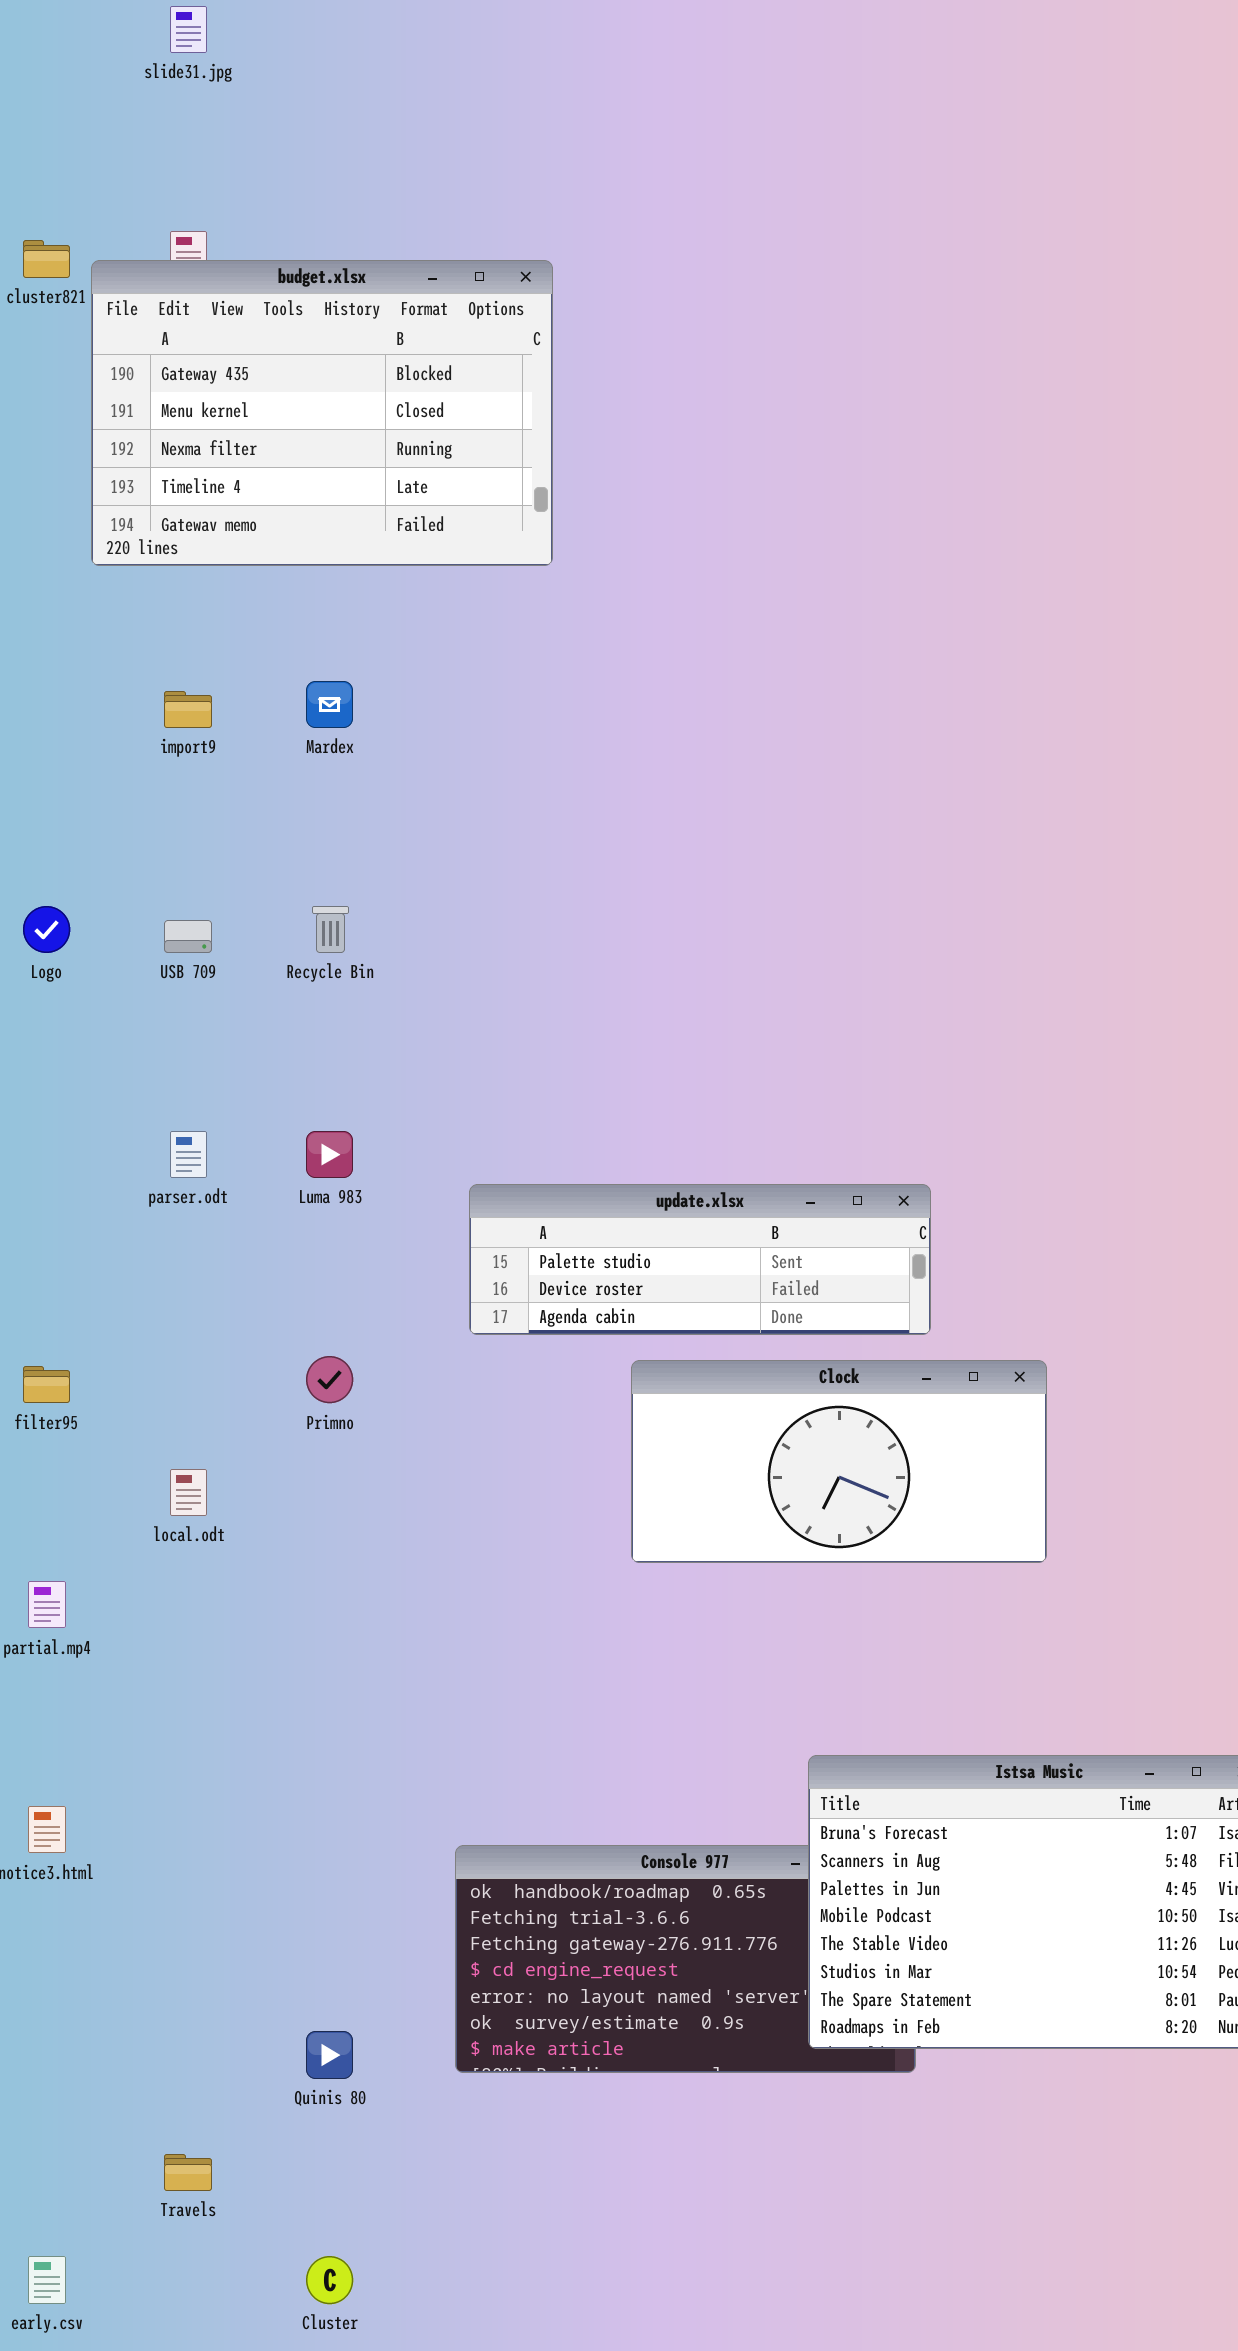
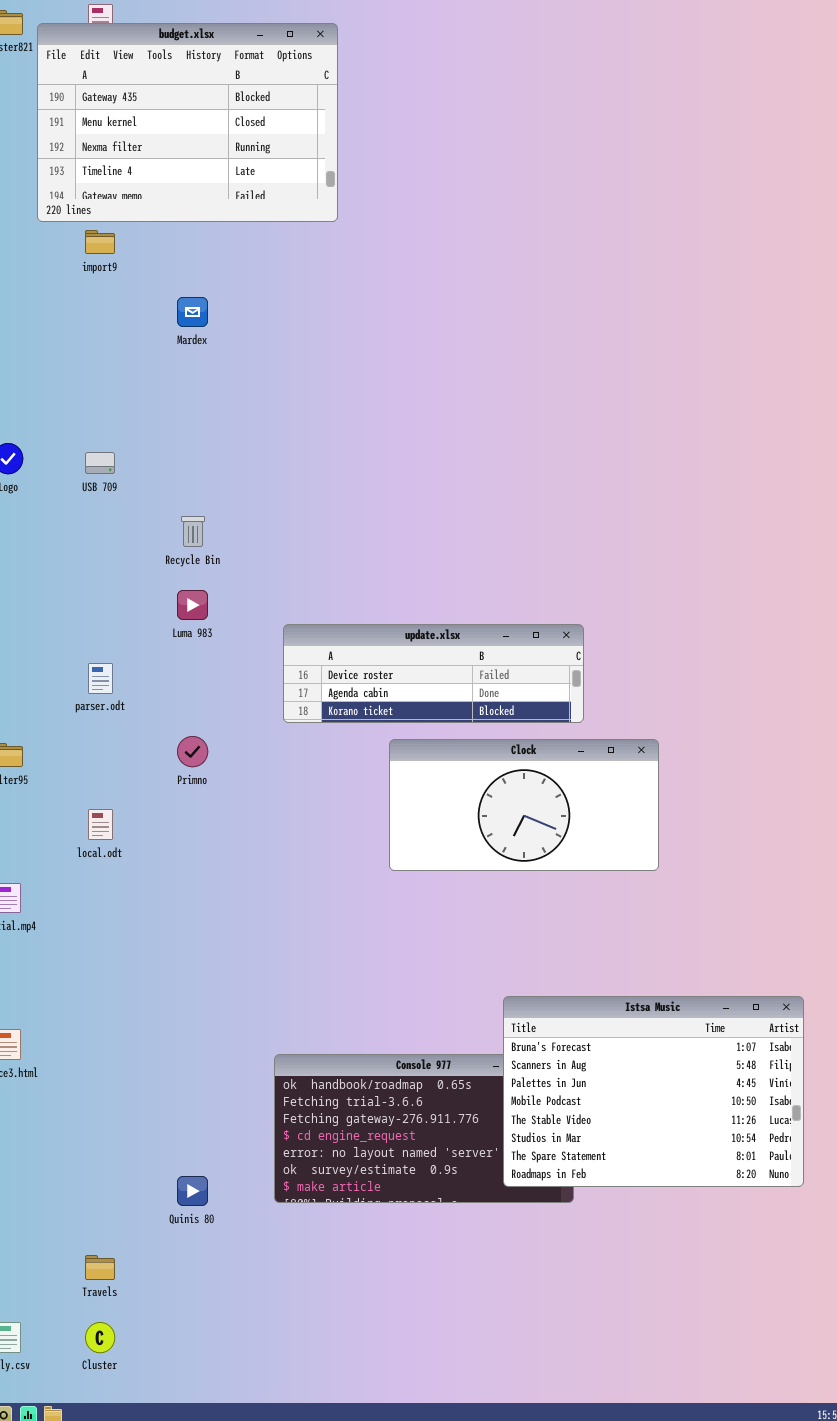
import9: [164,691,212,728] -> [85,230,115,254], moved
Recycle Bin: [312,906,349,953] -> [181,516,205,547], moved
parser.odt: [170,1131,207,1178] -> [88,663,113,694], moved
update.xlsx: [469,1184,931,1335] -> [283,624,584,723], scrolled down 1 row
Cluster: [306,2256,353,2304] -> [85,1322,115,1353], moved

